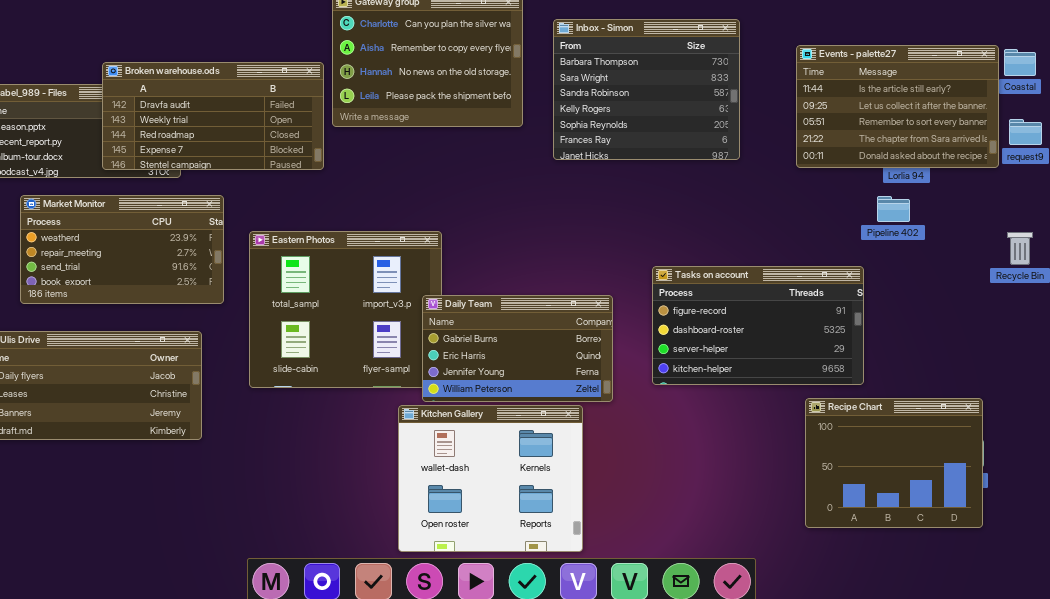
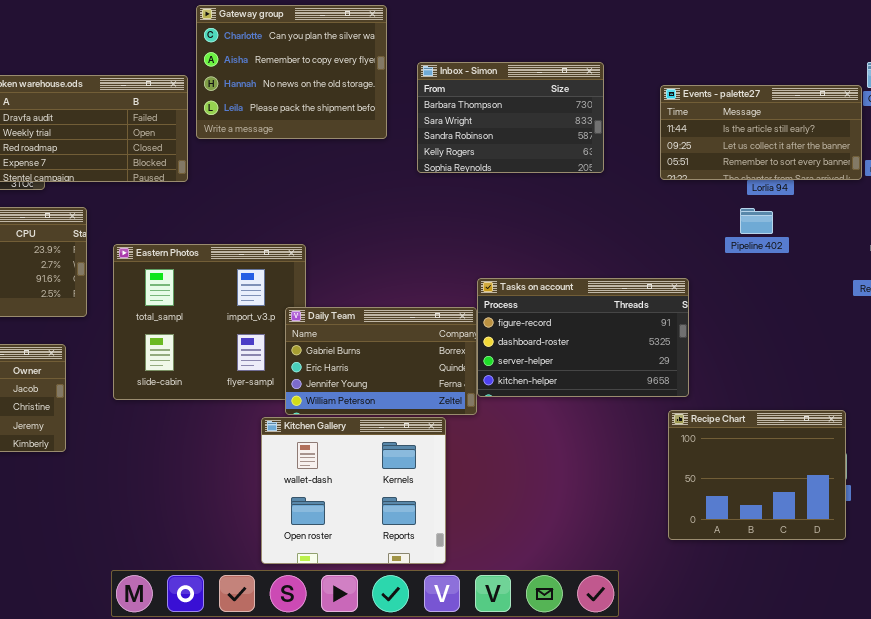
Inbox - Simon: [553,19,740,160] -> [417,62,604,173], resized
Events - palette27: [796,45,999,168] -> [660,85,862,180], resized
Tasks on account: [652,266,864,385] -> [477,278,689,397], moved

